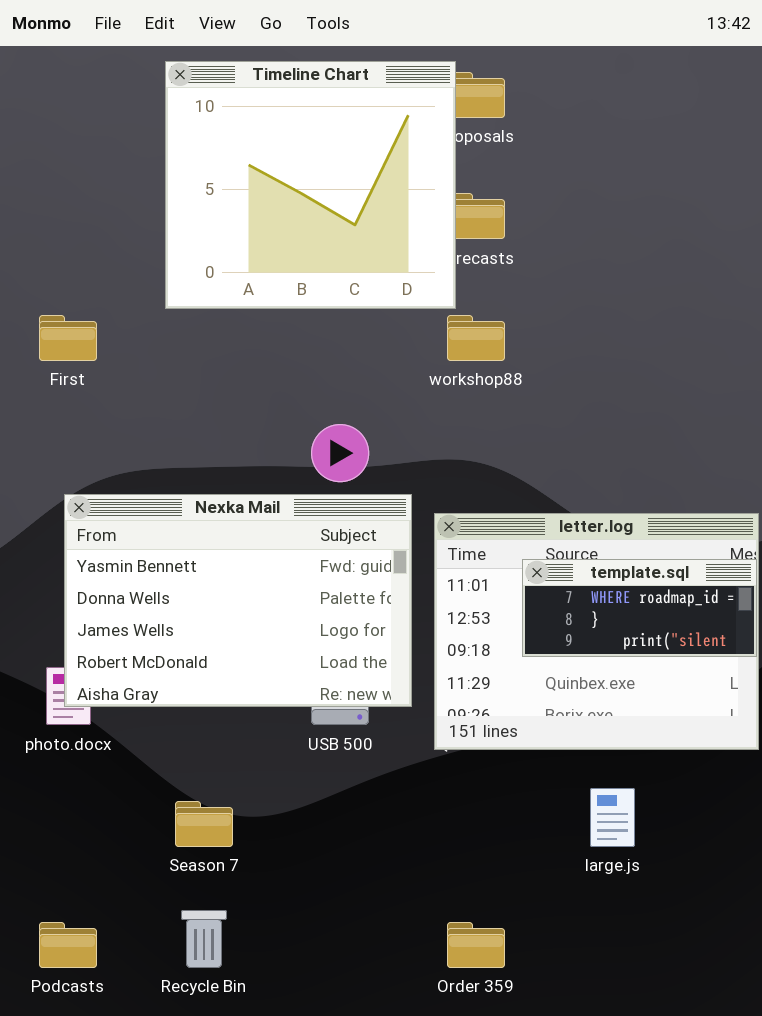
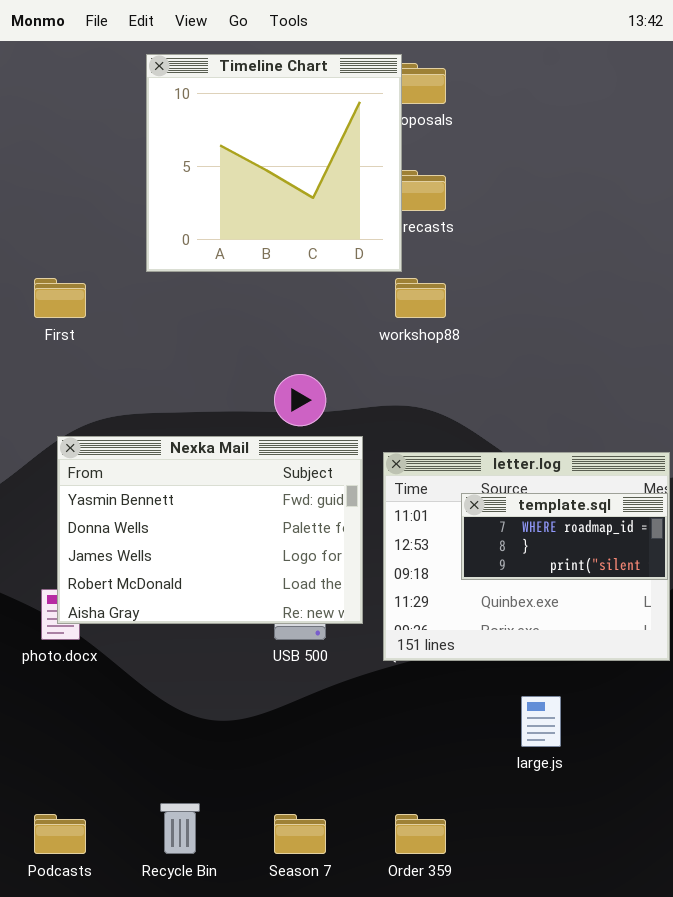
Season 7: [175,801,233,847] -> [274,814,326,854], moved

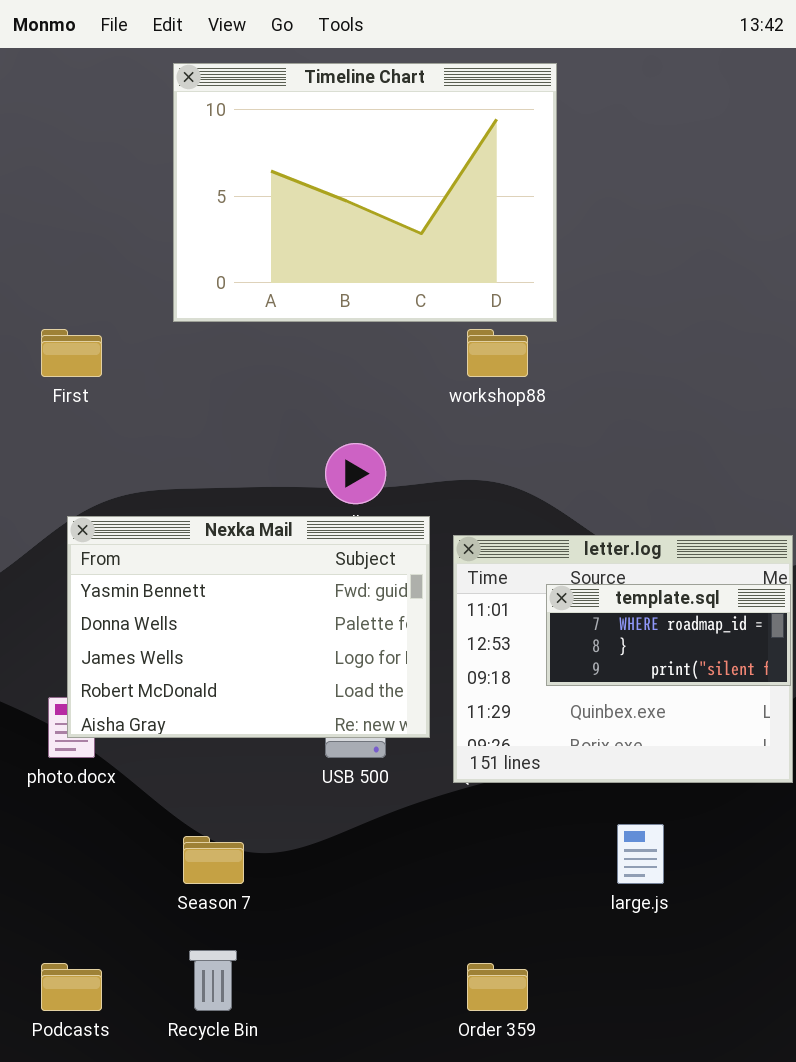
Timeline Chart: [146,54,402,272] -> [173,63,557,322], resized
Season 7: [274,814,326,854] -> [183,836,244,884], moved

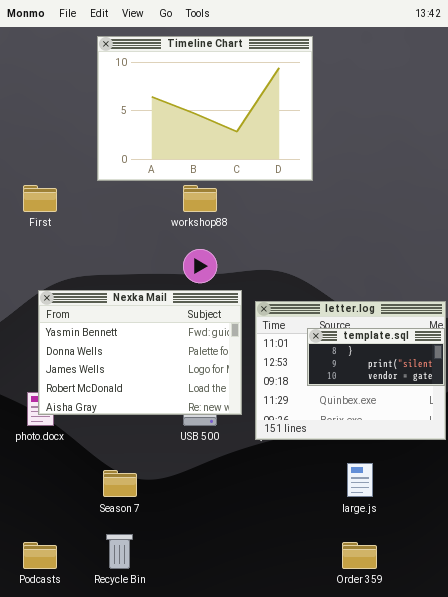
workshop88: [467,329,528,377] -> [183,185,217,212], moved
template.sql: [546,584,791,686] -> [307,328,445,386], scrolled down 1 row
Order 359: [467,963,528,1011] -> [342,542,377,569], moved

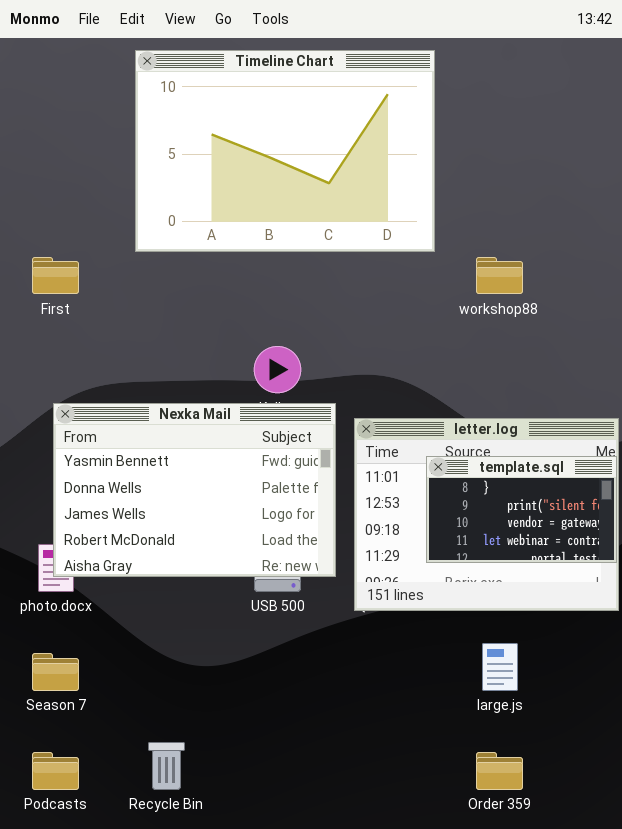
workshop88: [183,185,217,212] -> [476,257,523,294], moved
template.sql: [307,328,445,386] -> [426,456,617,563], resized
Season 7: [103,470,137,497] -> [32,653,79,691], moved

